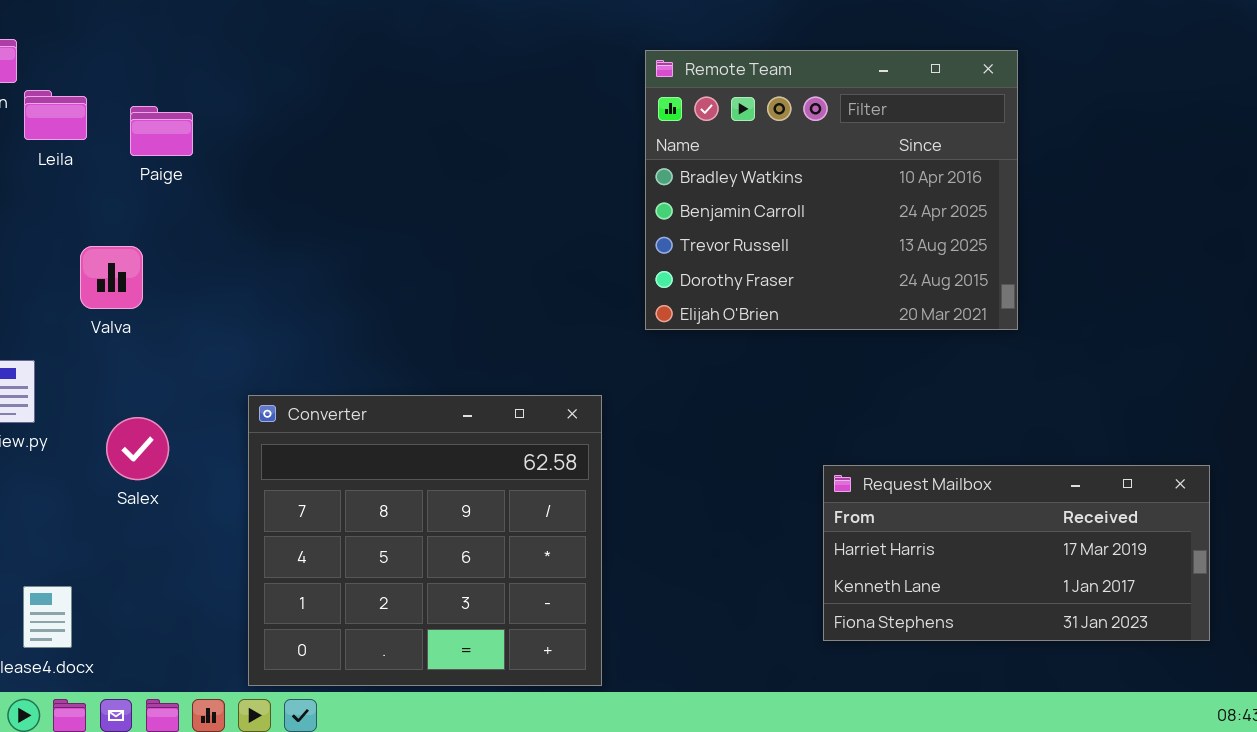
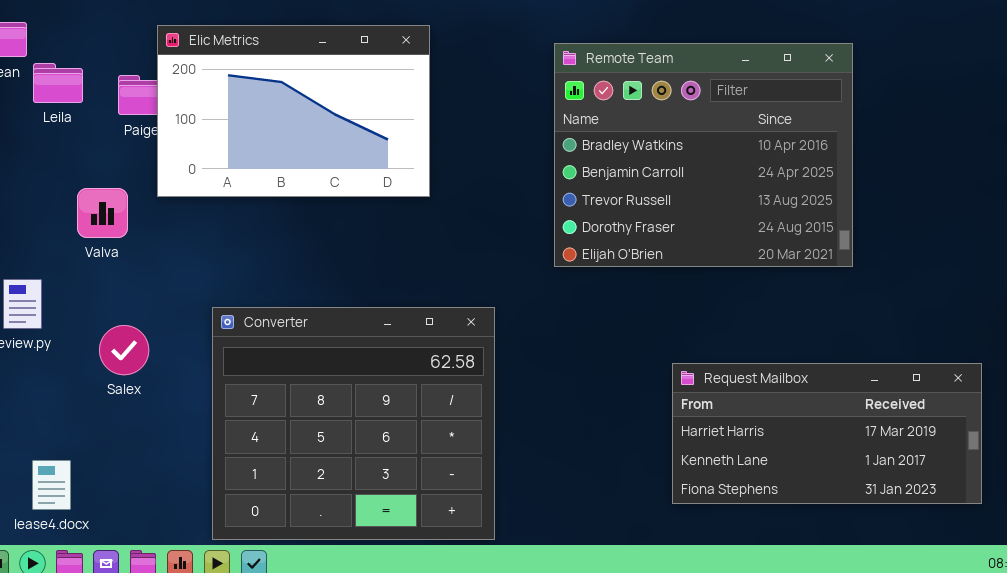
Elic Metrics: none -> [157,25,430,197], opened
Remote Team: [645,50,1018,330] -> [554,43,853,267], moved

